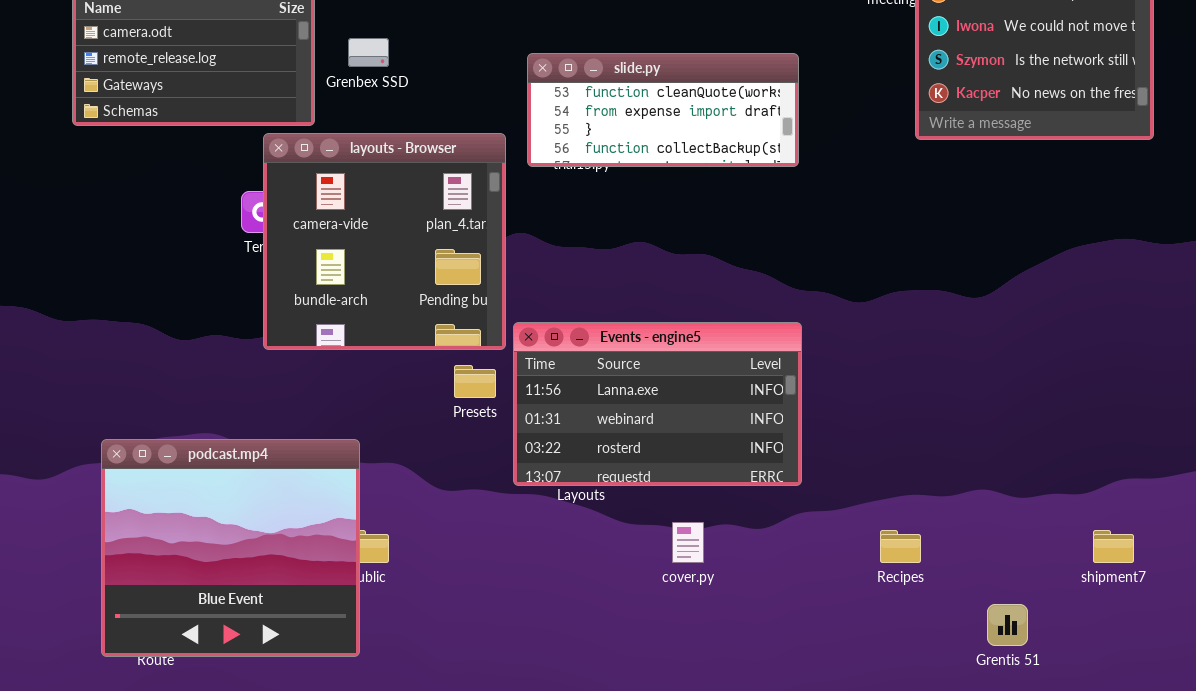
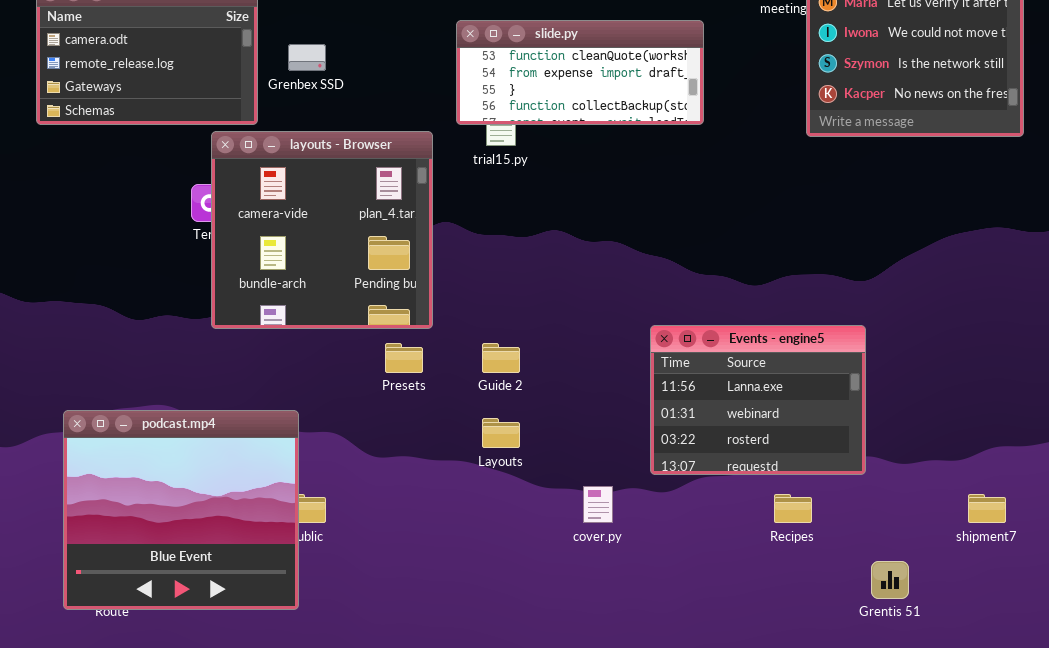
slide.py: [527,53,799,167] -> [456,20,704,125], moved
Events - engine5: [513,322,802,486] -> [650,325,866,475], moved, resized

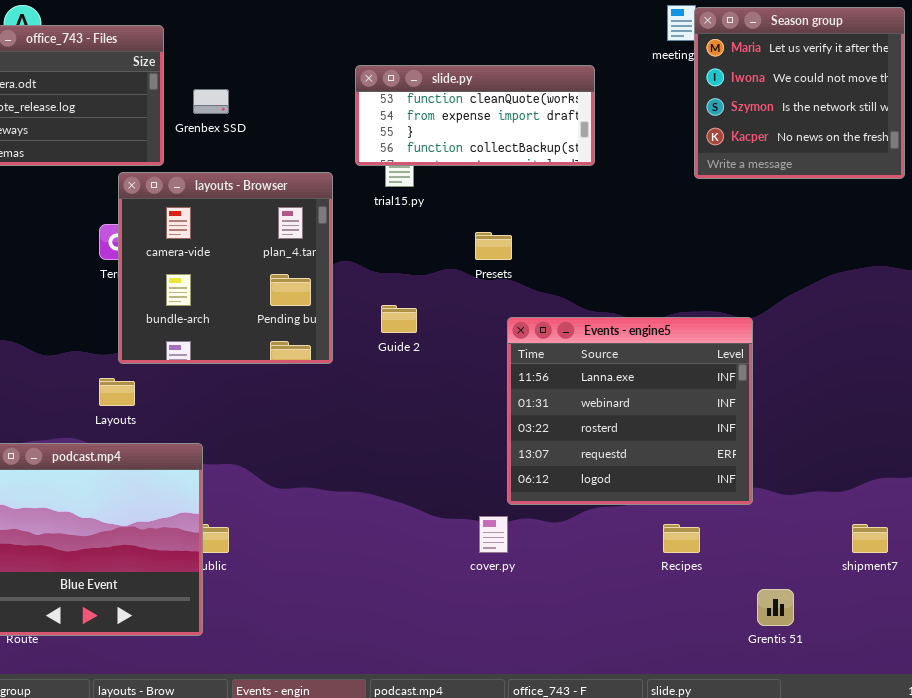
Events - engine5: [650,325,866,475] -> [507,317,753,505], resized
Presets: [385,343,423,373] -> [475,232,512,260], moved
Guide 2: [482,343,520,373] -> [381,305,417,333], moved
Layouts: [482,418,520,448] -> [99,378,135,406], moved

